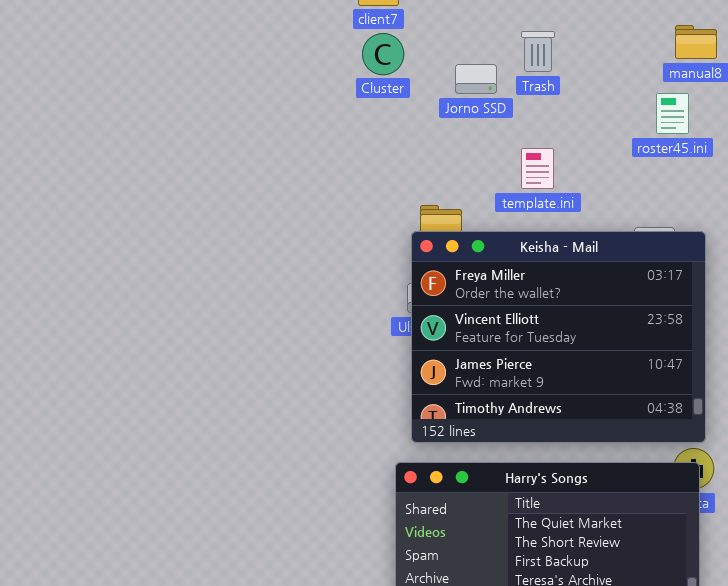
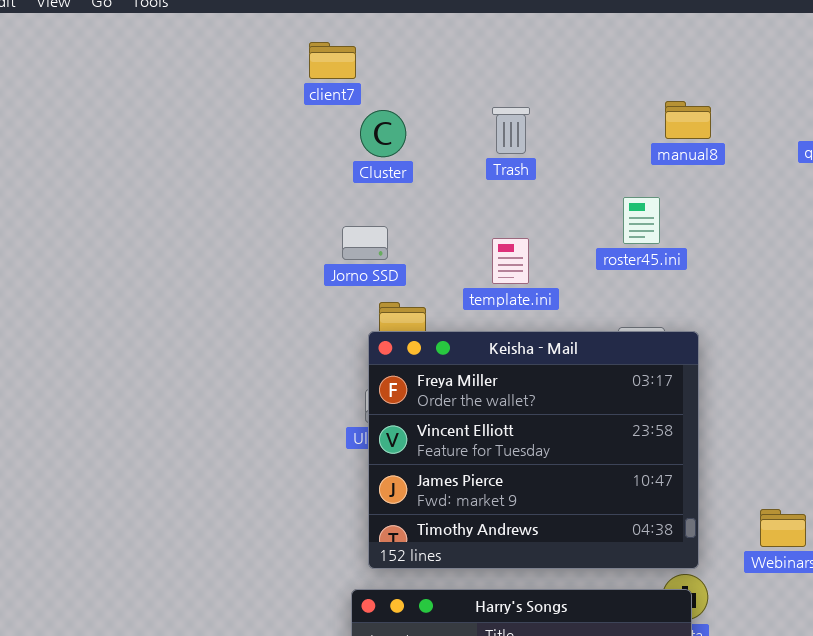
Cluster: [362,33,404,75] -> [360,110,406,157], moved
Jorno SSD: [455,64,497,94] -> [342,226,388,260], moved
roster45.ini: [656,93,689,134] -> [623,197,660,244], moved

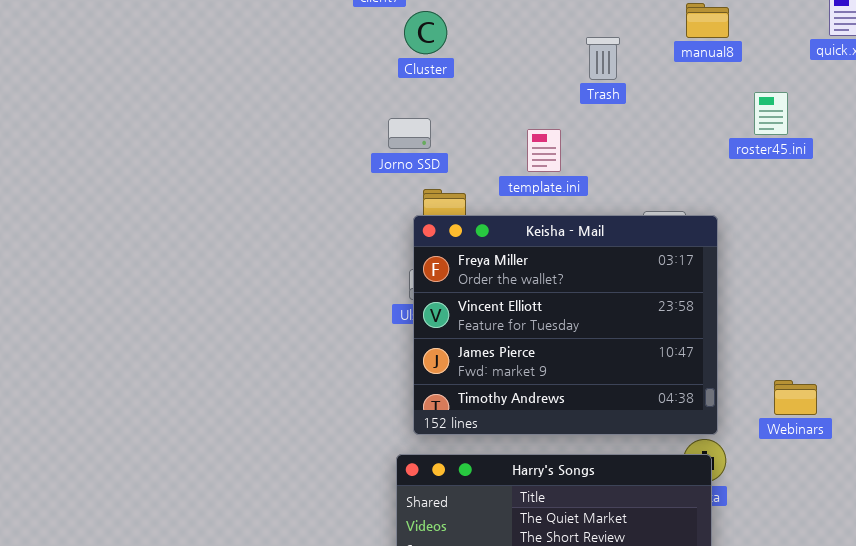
Trash: [492,107,530,154] -> [586,37,620,80], moved
roster45.ini: [623,197,660,244] -> [754,92,788,135], moved

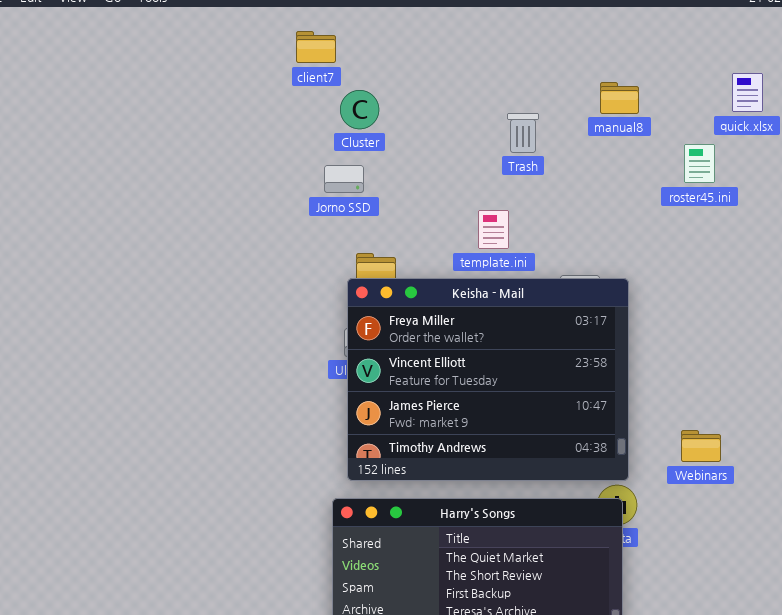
roster45.ini: [754,92,788,135] -> [684,144,715,183], moved
Jorno SSD: [388,118,431,149] -> [324,165,364,193], moved
template.ini: [527,129,561,172] -> [478,210,509,249], moved

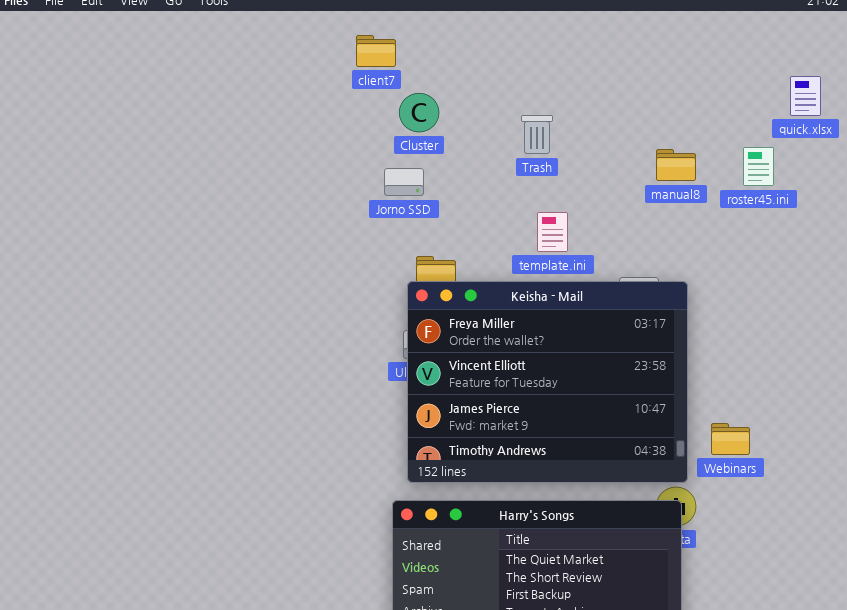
manual8: [600,82,639,114] -> [656,149,696,181], moved
Trash: [507,113,539,153] -> [521,115,553,154], moved
Webinars: [681,430,721,462] -> [711,423,750,455], moved

